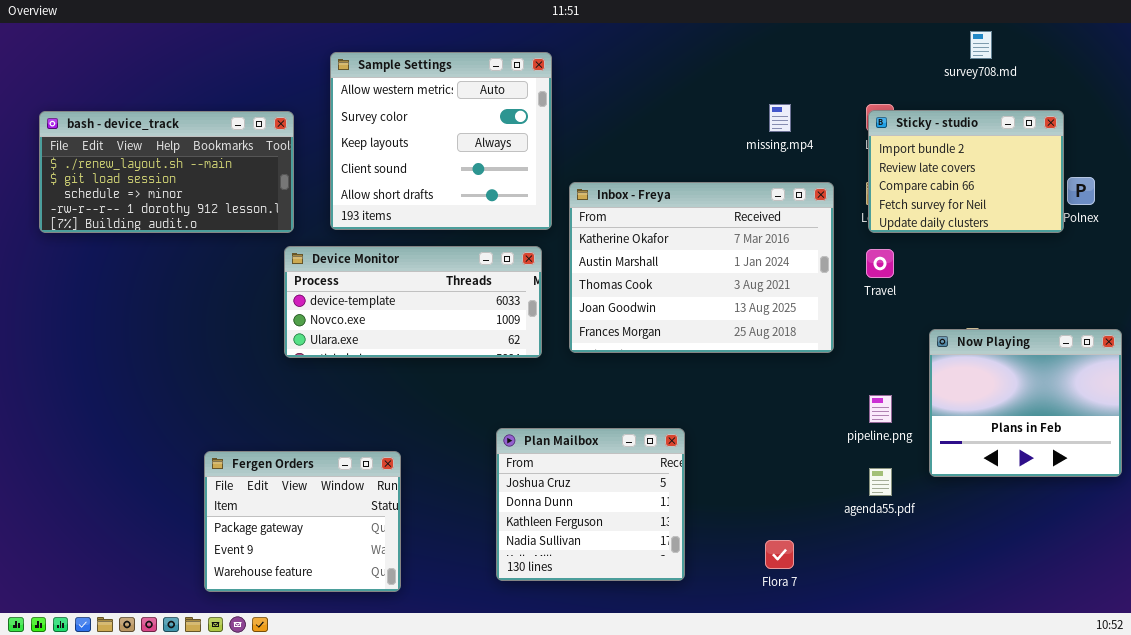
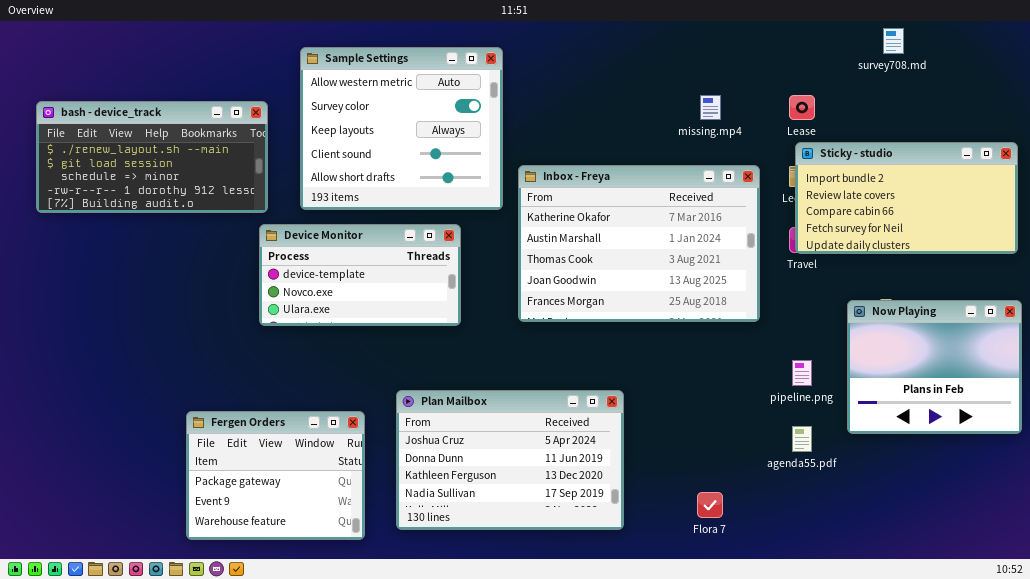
Sticky - studio: [868,110,1064,233] -> [795,142,1018,254], moved, resized
Device Monitor: [284,246,542,358] -> [259,224,461,326], resized
Plan Mailbox: [496,428,685,581] -> [396,390,624,530], resized

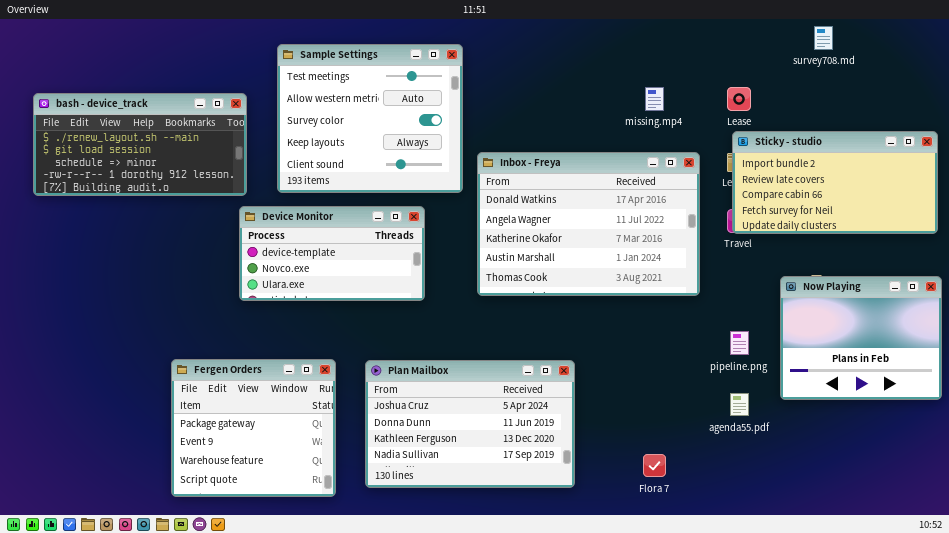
Sample Settings: [300,47,503,210] -> [277,44,463,193], scrolled up 1 row
Inbox - Freya: [518,165,760,322] -> [477,152,700,296], scrolled up 2 rows
Fergen Orders: [186,411,365,540] -> [171,359,336,497], resized

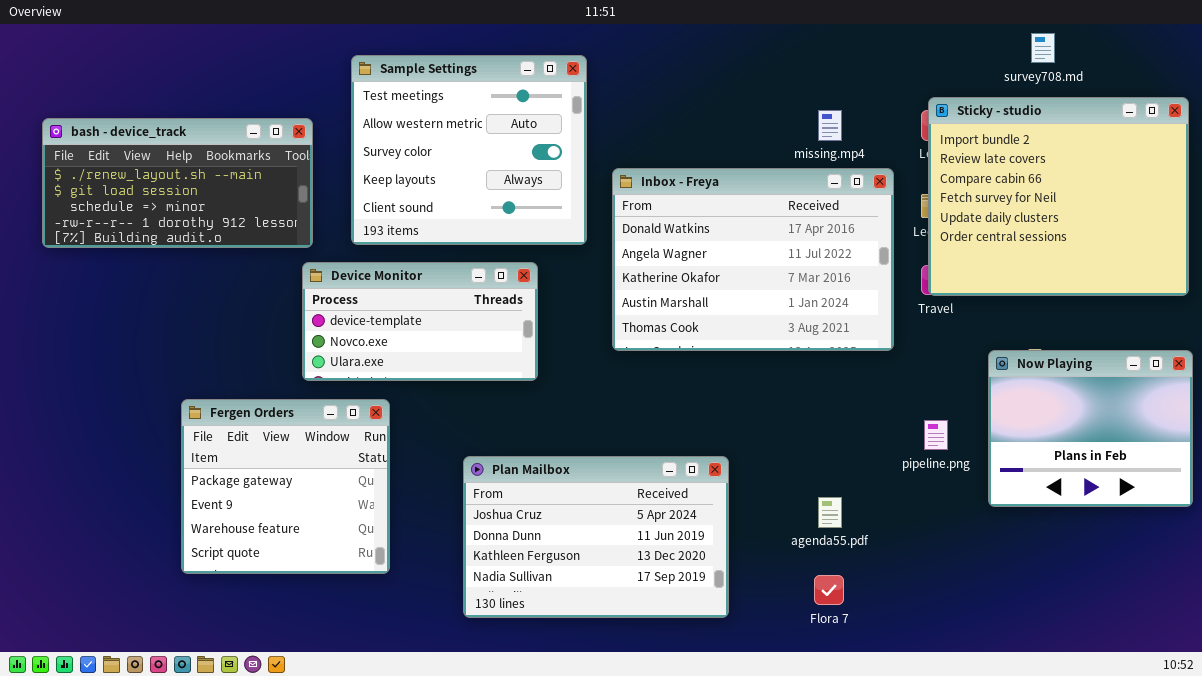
Sticky - studio: [732,131,938,234] -> [928,97,1189,296], resized
Inbox - Freya: [477,152,700,296] -> [612,168,894,351], moved
Fergen Orders: [171,359,336,497] -> [181,399,390,574], moved
agenda55.pdf: [730,393,749,416] -> [818,497,842,528], moved

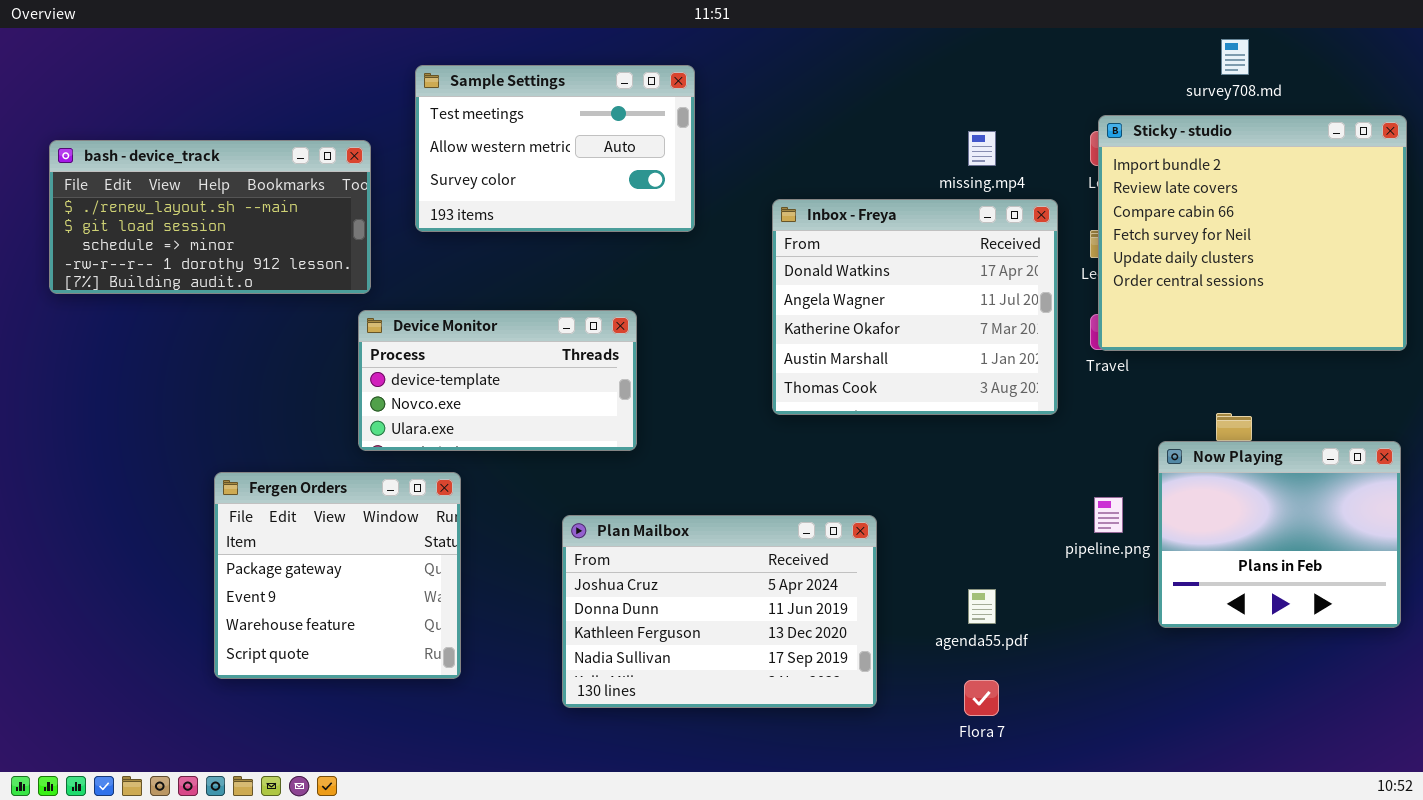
Sample Settings: [351,55,587,245] -> [415,65,695,232], resized
Inbox - Freya: [612,168,894,351] -> [772,199,1058,415], resized
Now Playing: [988,350,1193,507] -> [1158,441,1401,628], moved
Plan Mailbox: [463,456,729,618] -> [562,515,877,708], moved

